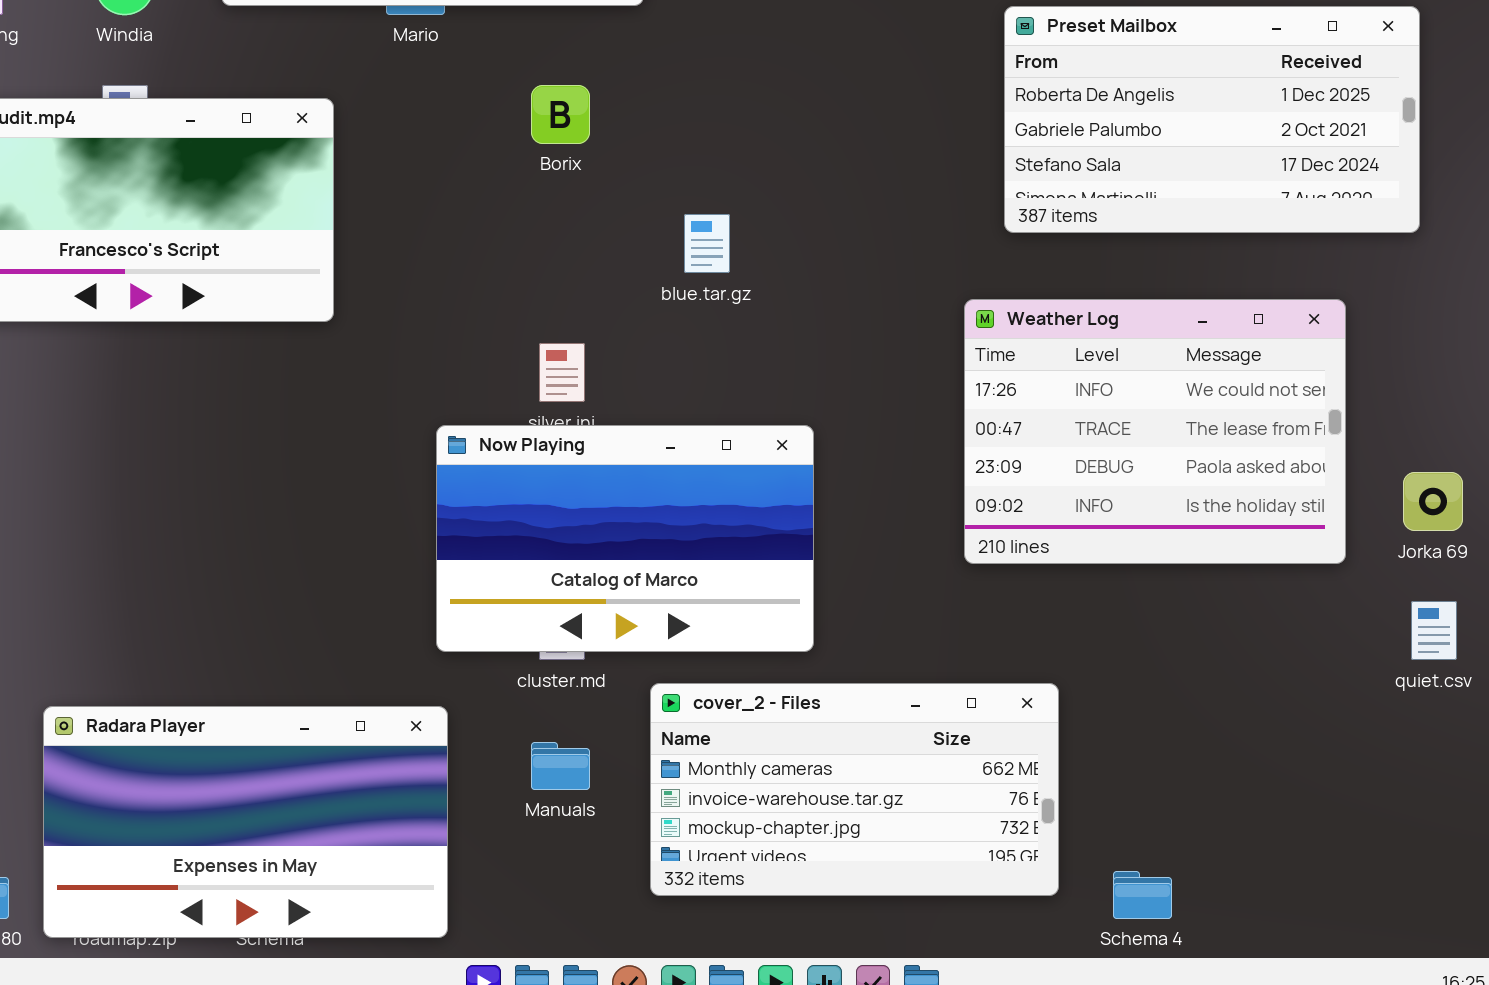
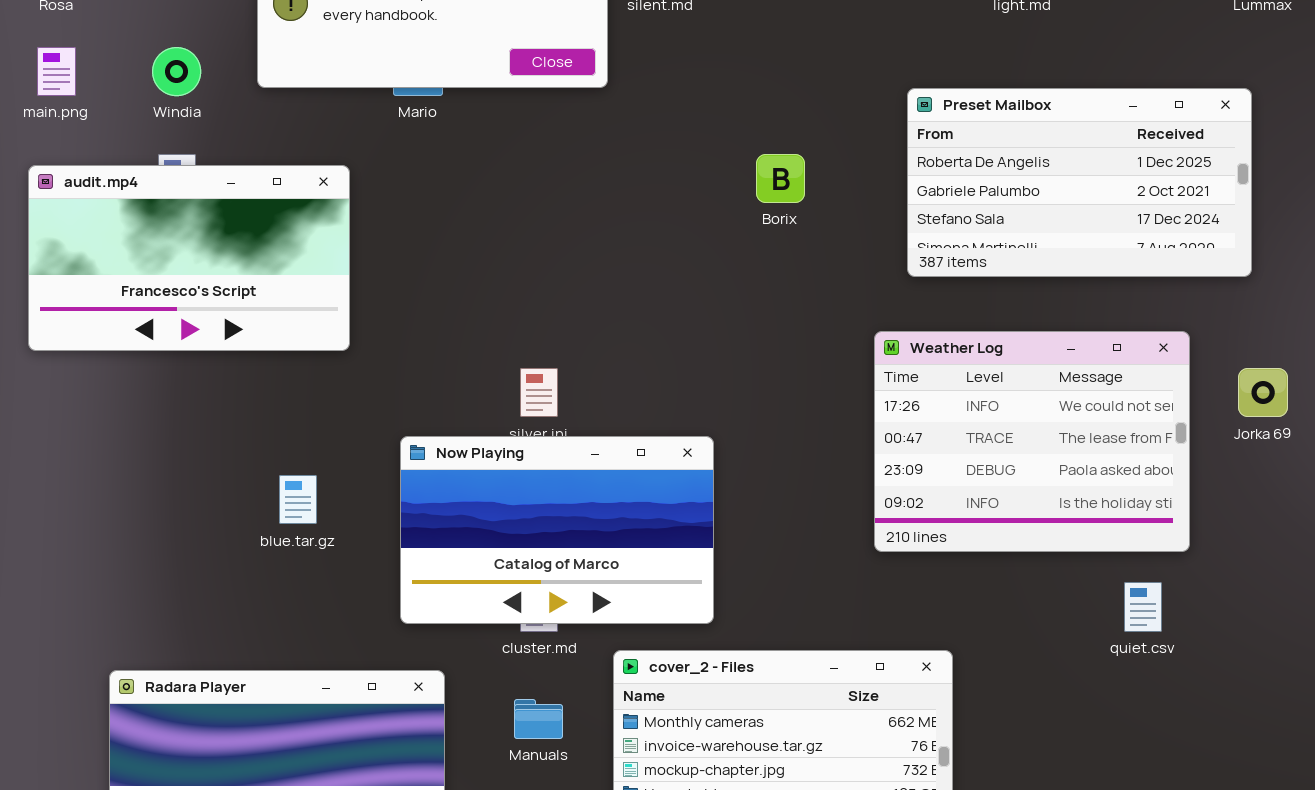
Borix: [531,85,590,144] -> [756,154,805,203], moved
blue.tar.gz: [684,214,730,273] -> [279,475,317,524], moved
Now Playing: [436,425,814,652] -> [400,436,714,624], moved
Jorka 69: [1403,472,1463,531] -> [1238,368,1288,417], moved
quiet.csv: [1411,601,1457,660] -> [1124,582,1162,632], moved

